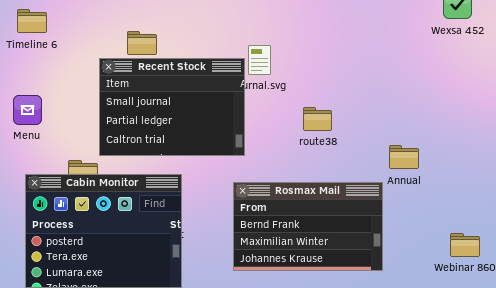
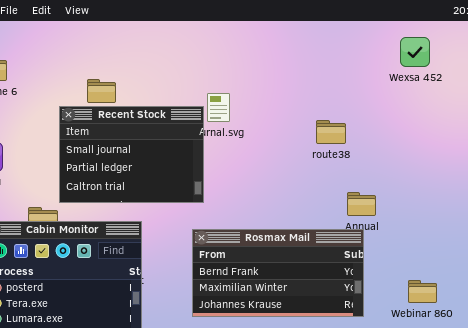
route38: [303,107,332,131] -> [316,120,346,144], moved
Rosmax Mail: [233,182,383,271] -> [192,229,364,317], resized

